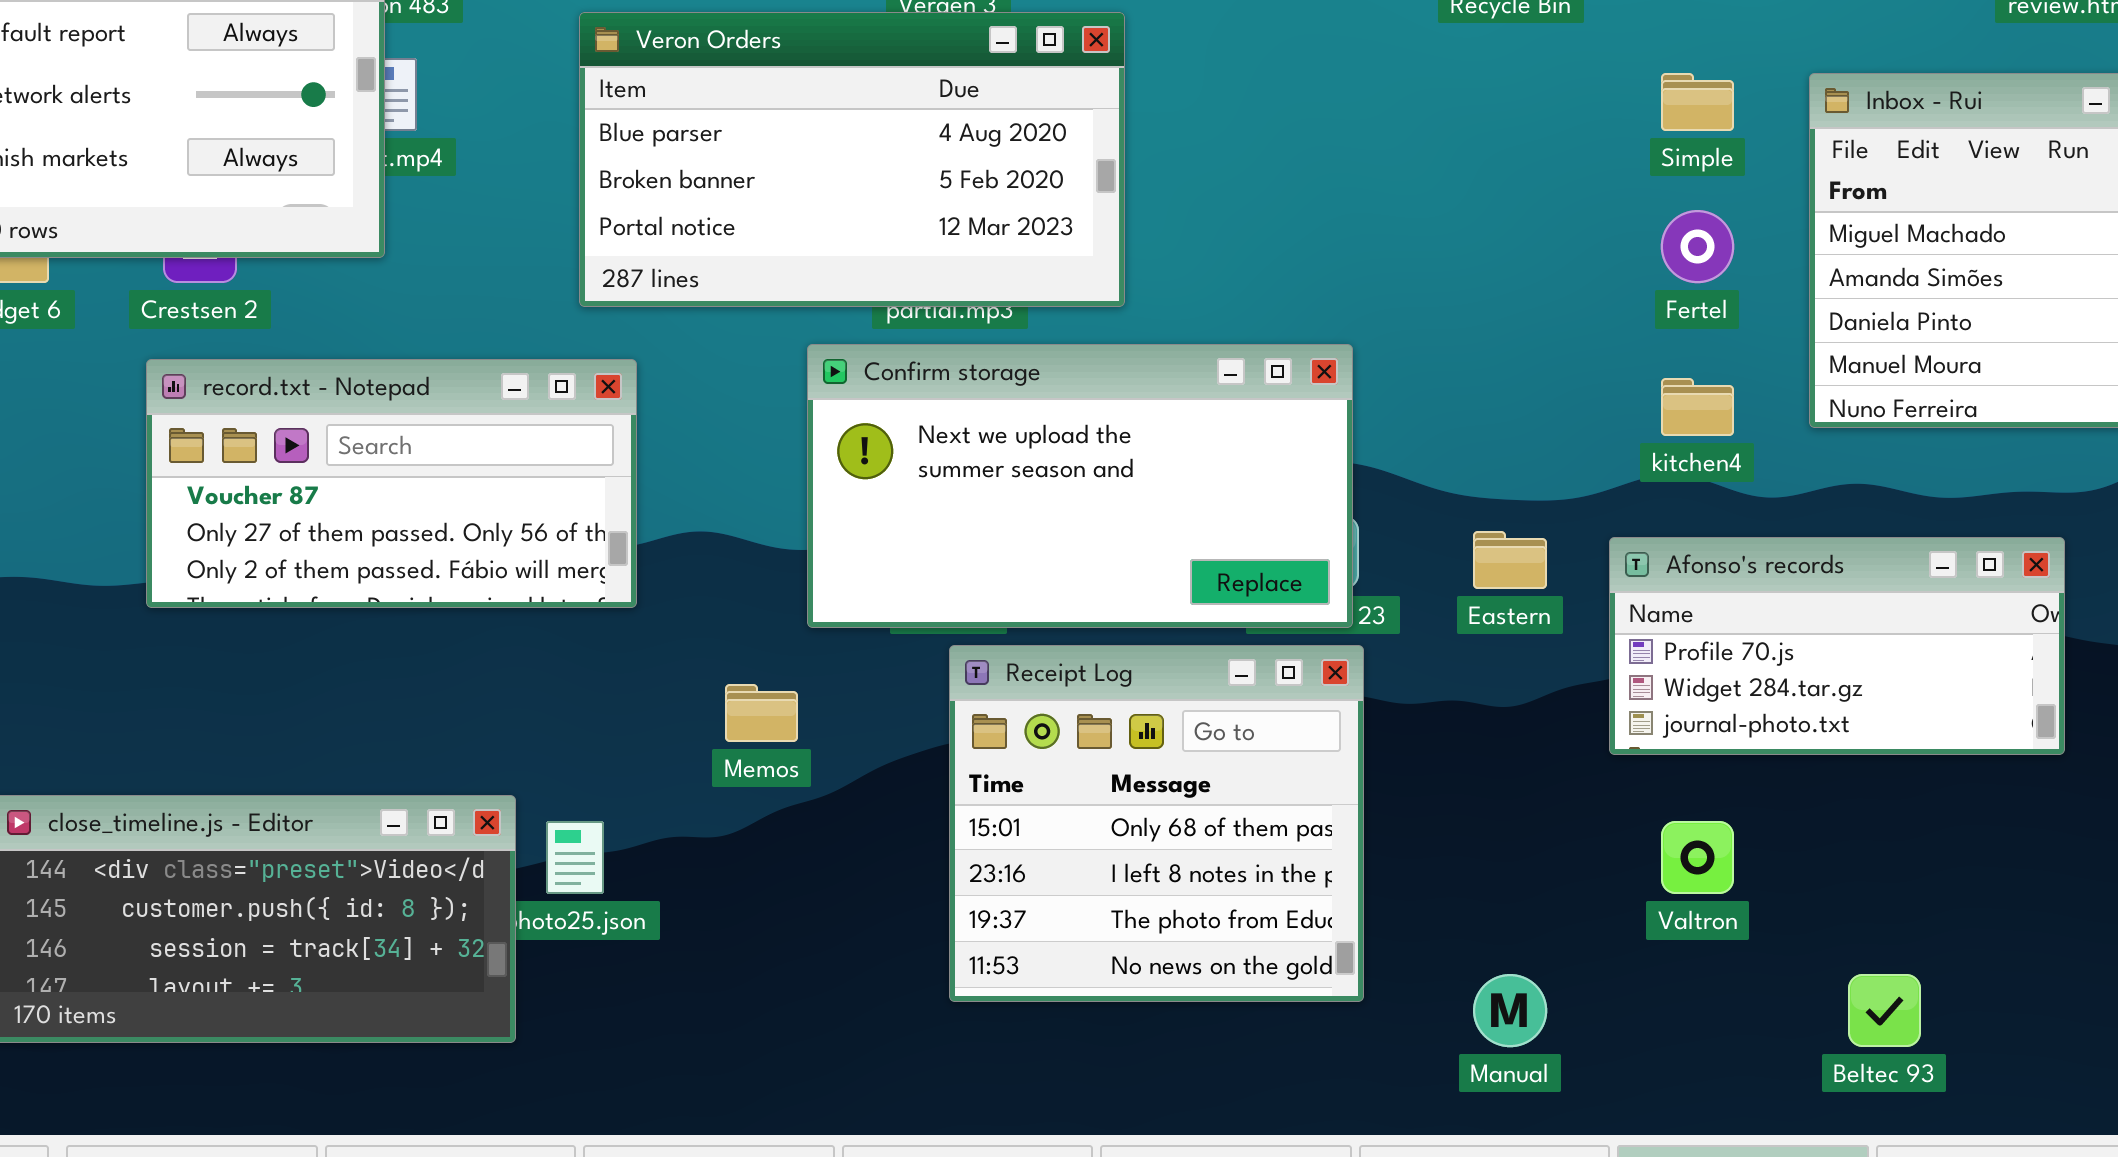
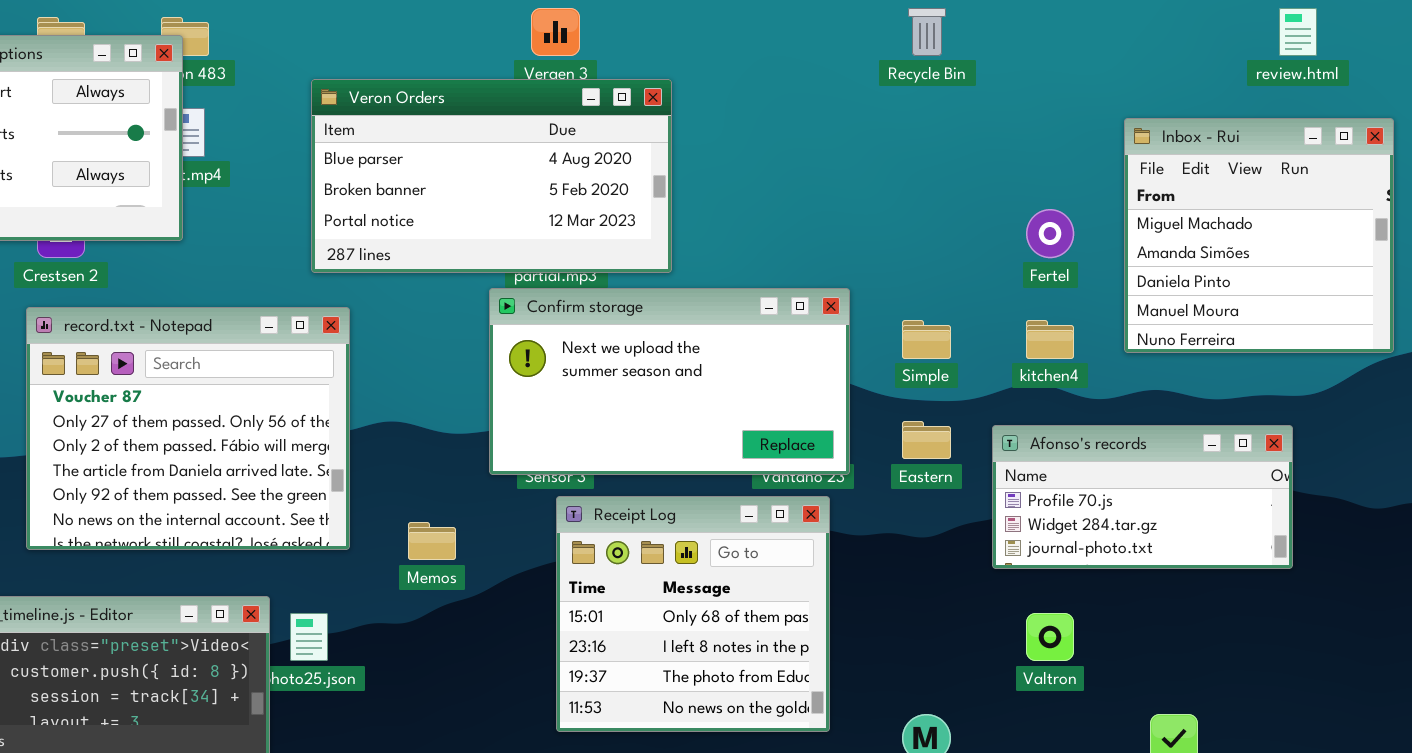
Simple: [1661,73,1734,131] -> [902,320,951,359], moved
Confirm storage: [807,344,1353,628] -> [489,288,850,475], moved
record.txt - Notepad: [146,359,637,608] -> [26,307,350,550], resized

